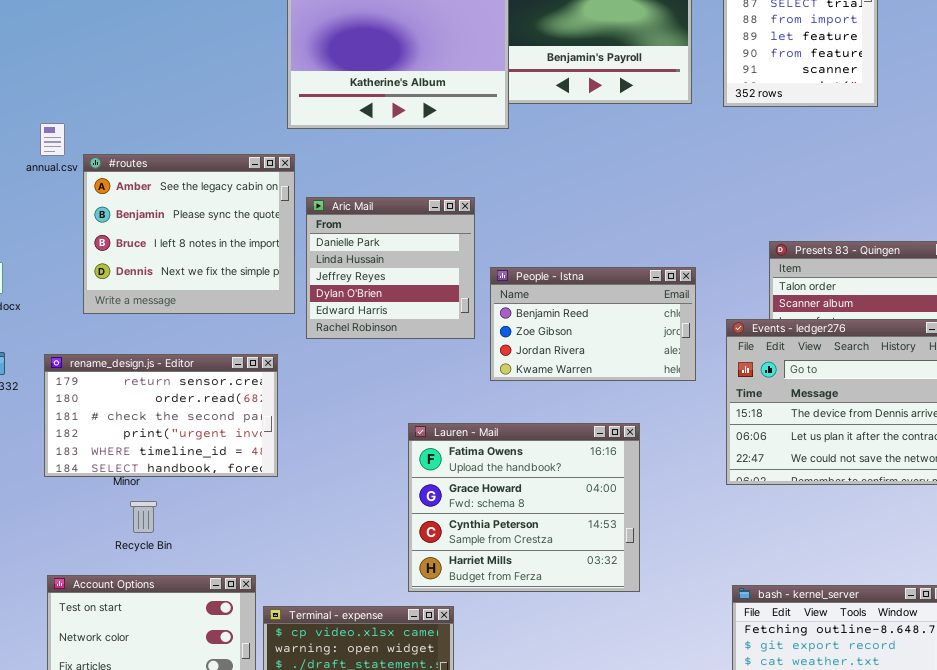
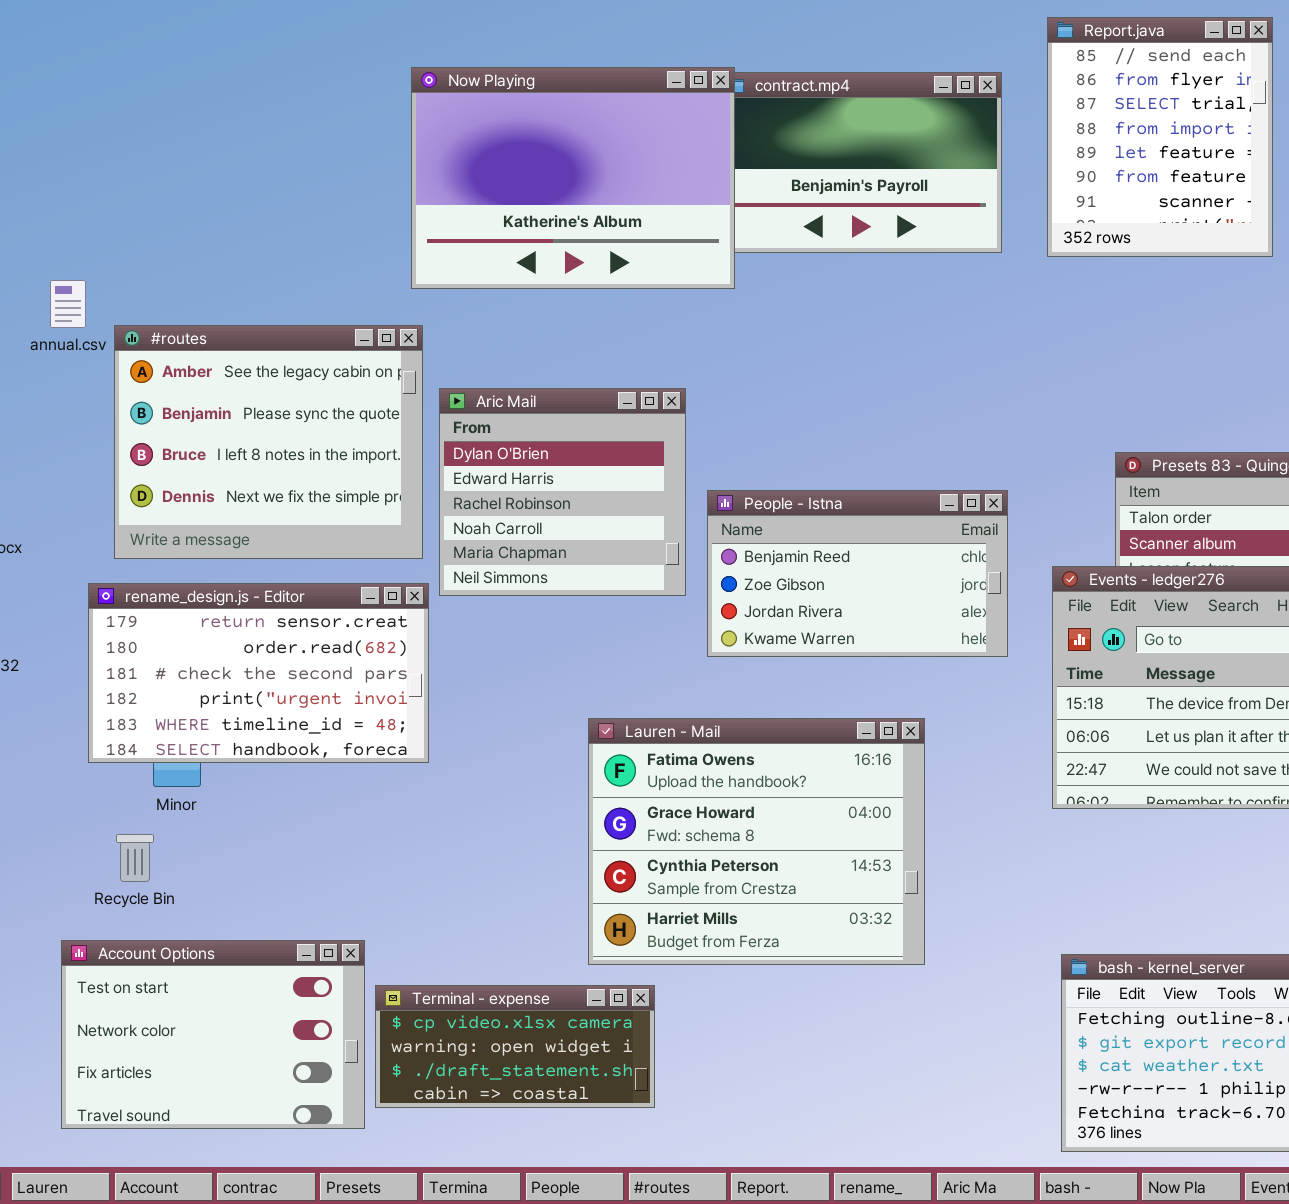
Aric Mail: [306,197,475,339] -> [439,388,686,596], scrolled down 3 rows
rename_design.js - Editor: [44,354,278,477] -> [88,583,429,763], moved
Recycle Bin: [130,501,157,533] -> [116,834,154,882], moved

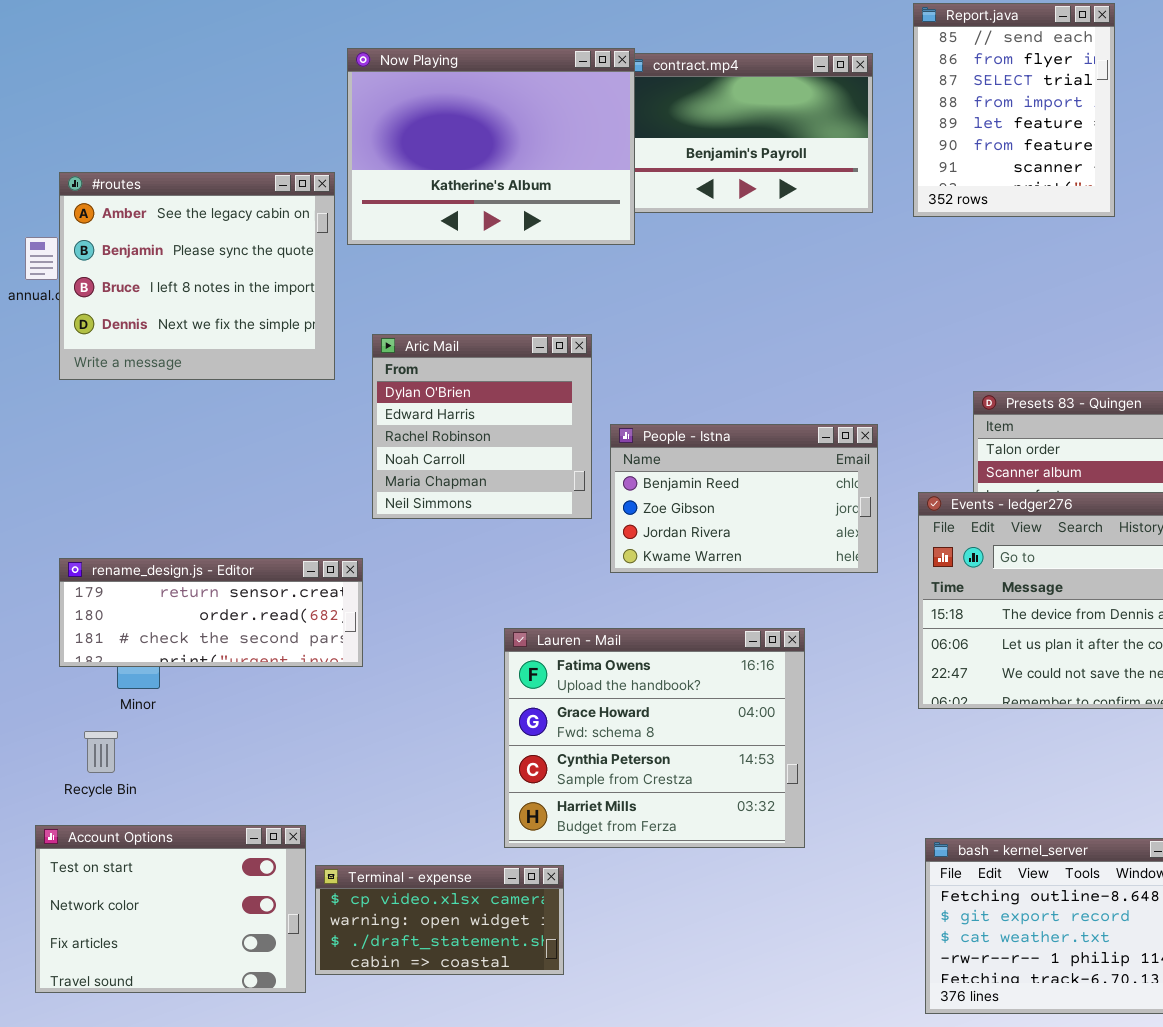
#routes: [114,325,423,559] -> [59,172,335,380], moved
rename_design.js - Editor: [88,583,429,763] -> [59,558,363,667], resized

